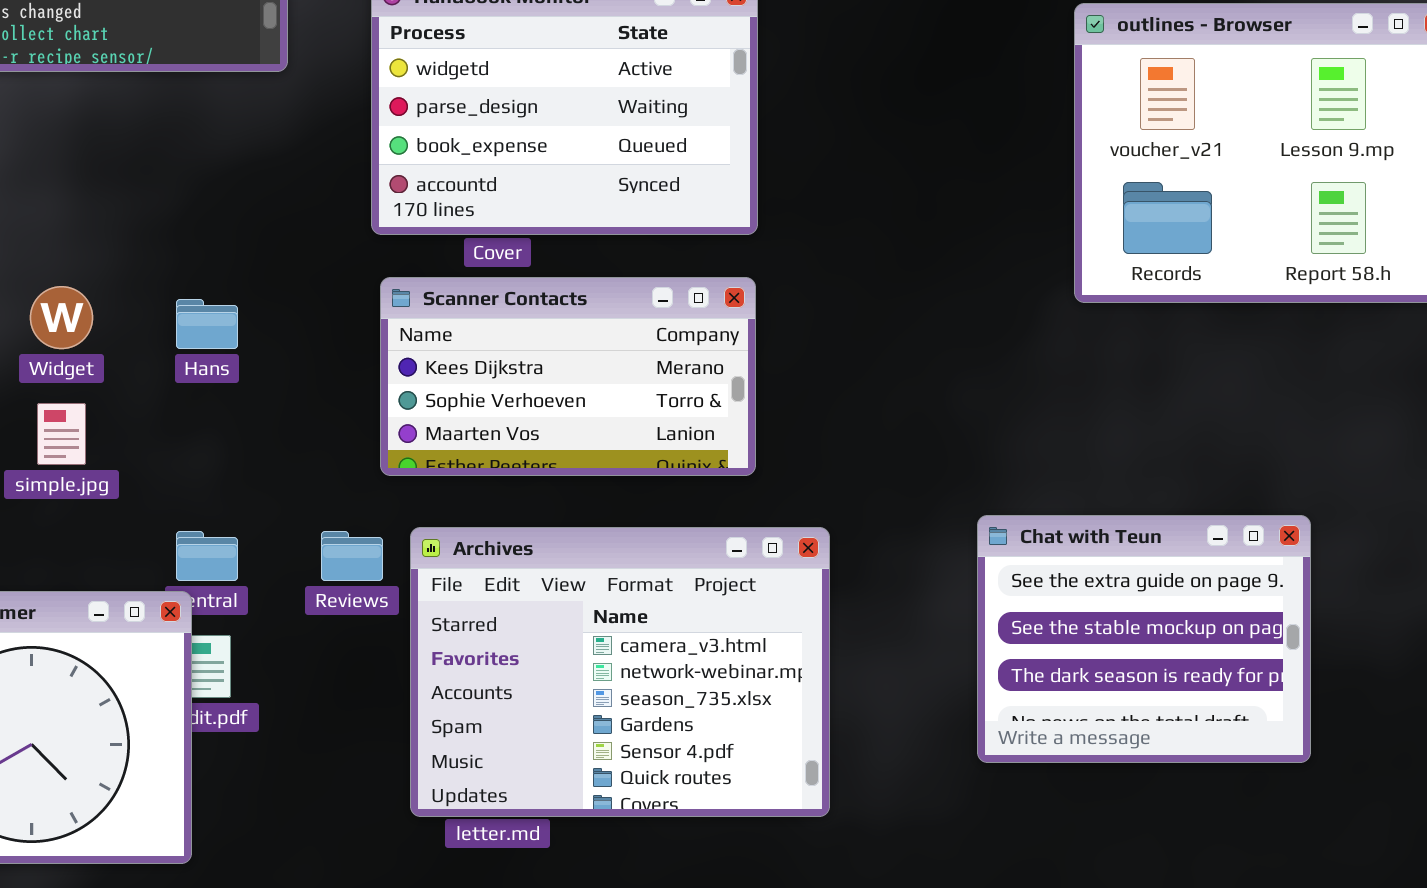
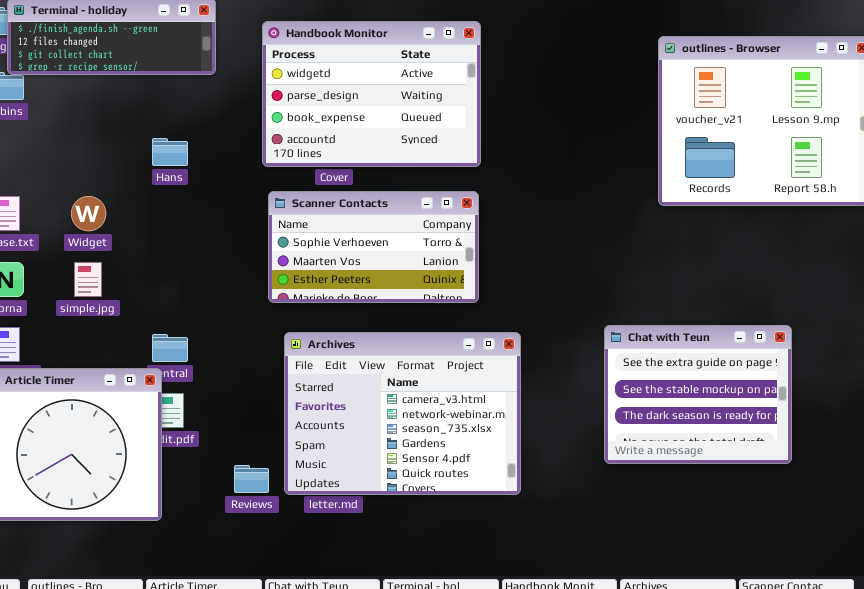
Scanner Contacts: [380,277,756,476] -> [268,191,479,303], scrolled down 1 row
Hans: [176,299,238,349] -> [152,138,188,166], moved
Reviews: [321,531,383,581] -> [234,465,269,493], moved

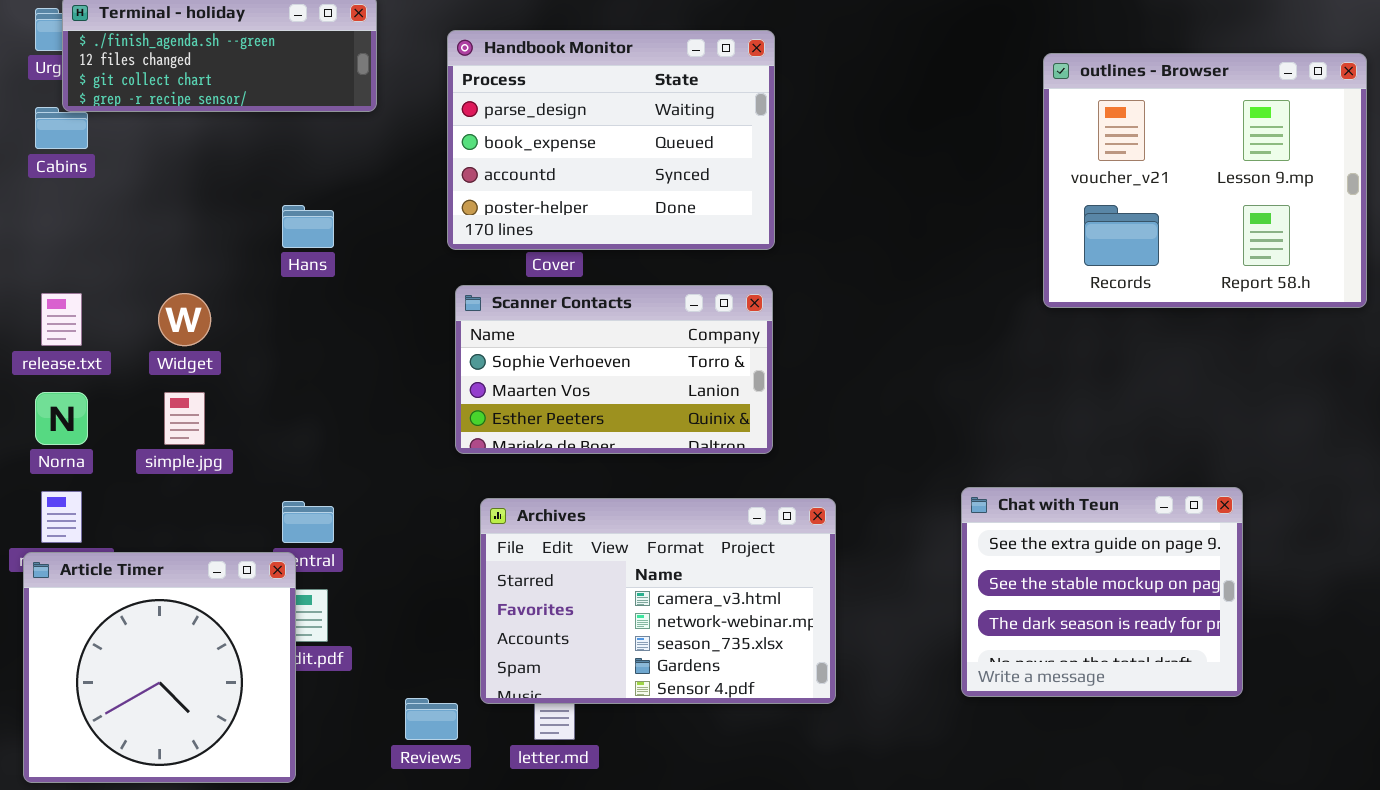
Handbook Monitor: [262,21,481,167] -> [447,30,775,250], scrolled down 1 row
Archives: [284,332,521,495] -> [480,498,836,704], resized

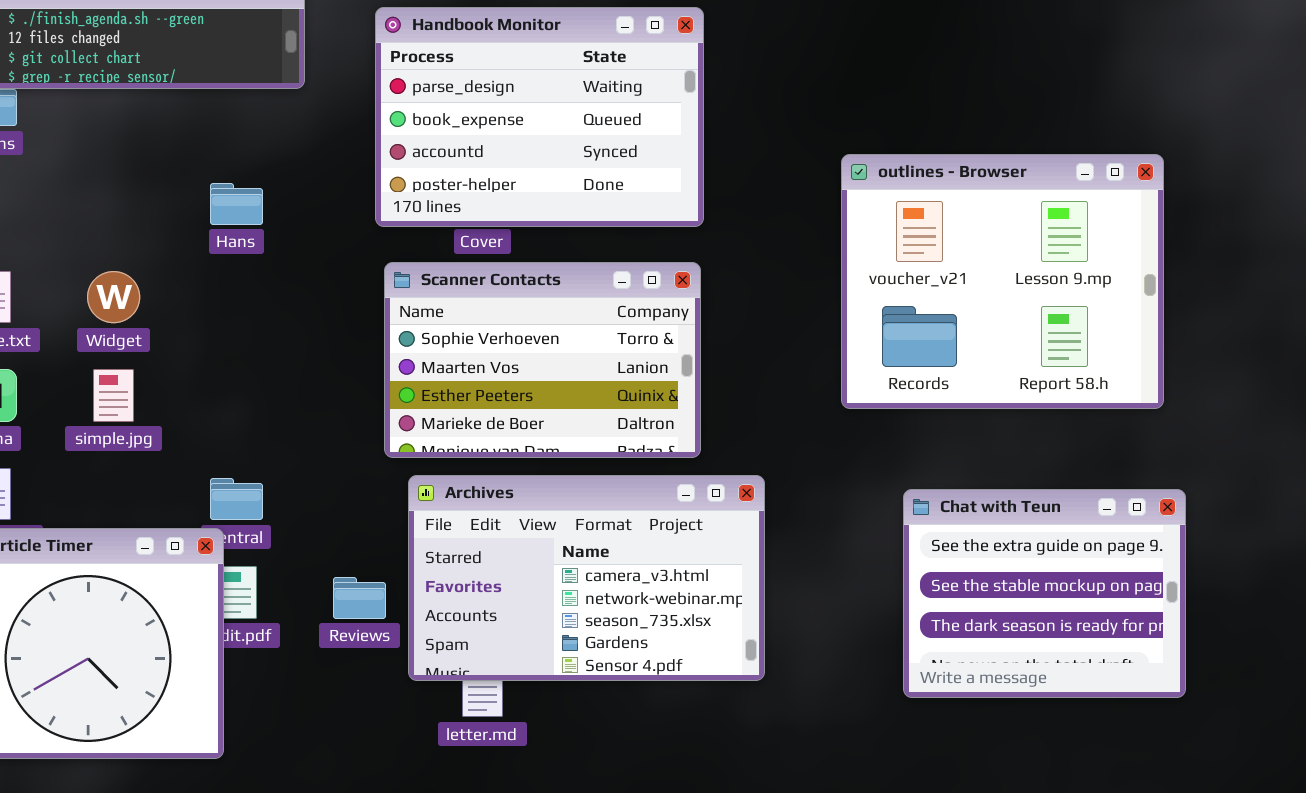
outlines - Browser: [1043,53,1367,308] -> [841,154,1164,409], moved
Scanner Contacts: [455,285,773,454] -> [384,262,701,458], resized
Chat with Teun: [961,487,1243,697] -> [903,489,1186,698], moved
Reviews: [405,698,458,740] -> [333,577,386,619], moved

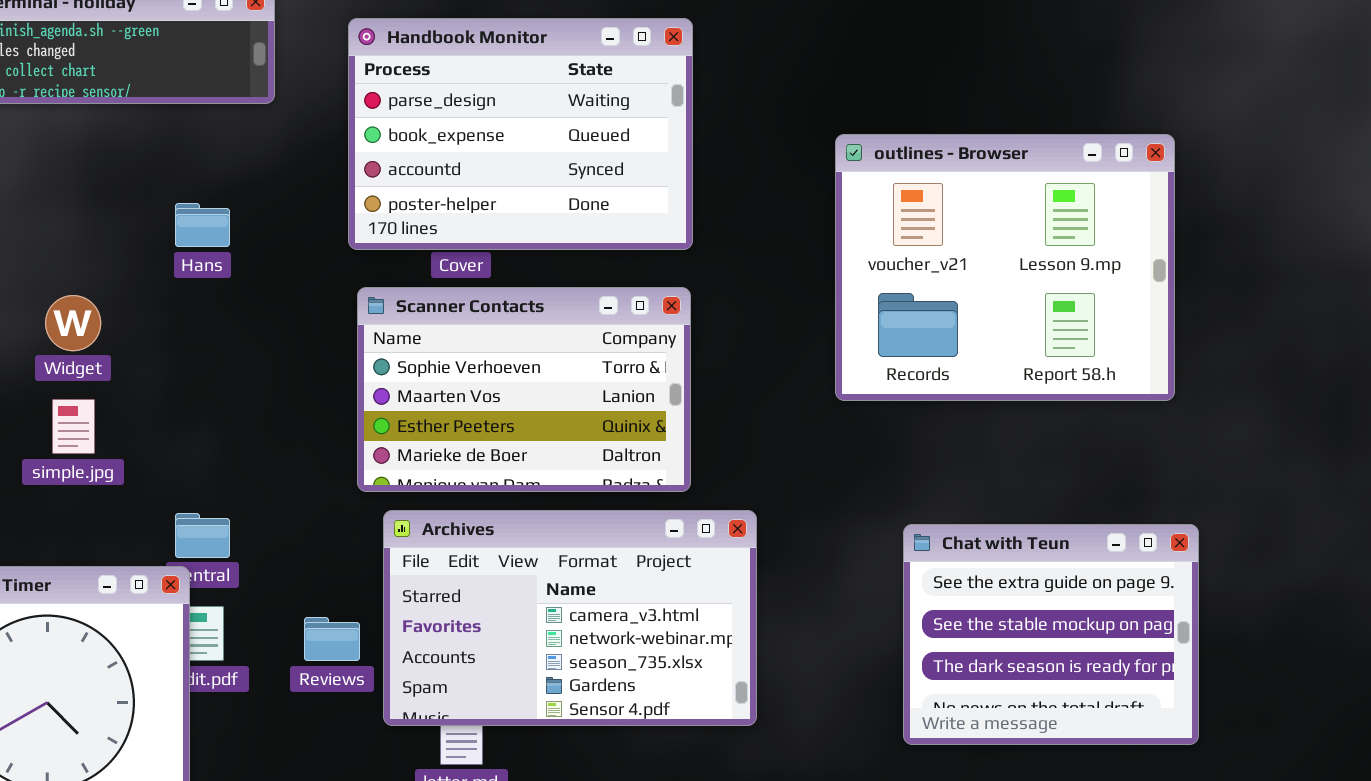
outlines - Browser: [841,154,1164,409] -> [835,134,1175,401], moved

